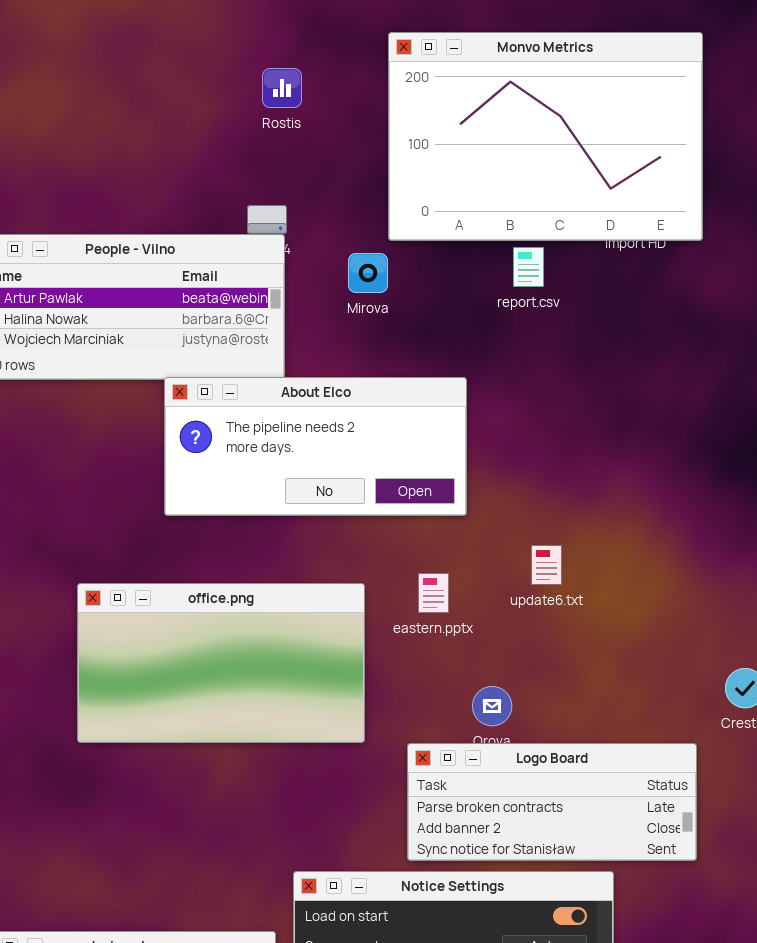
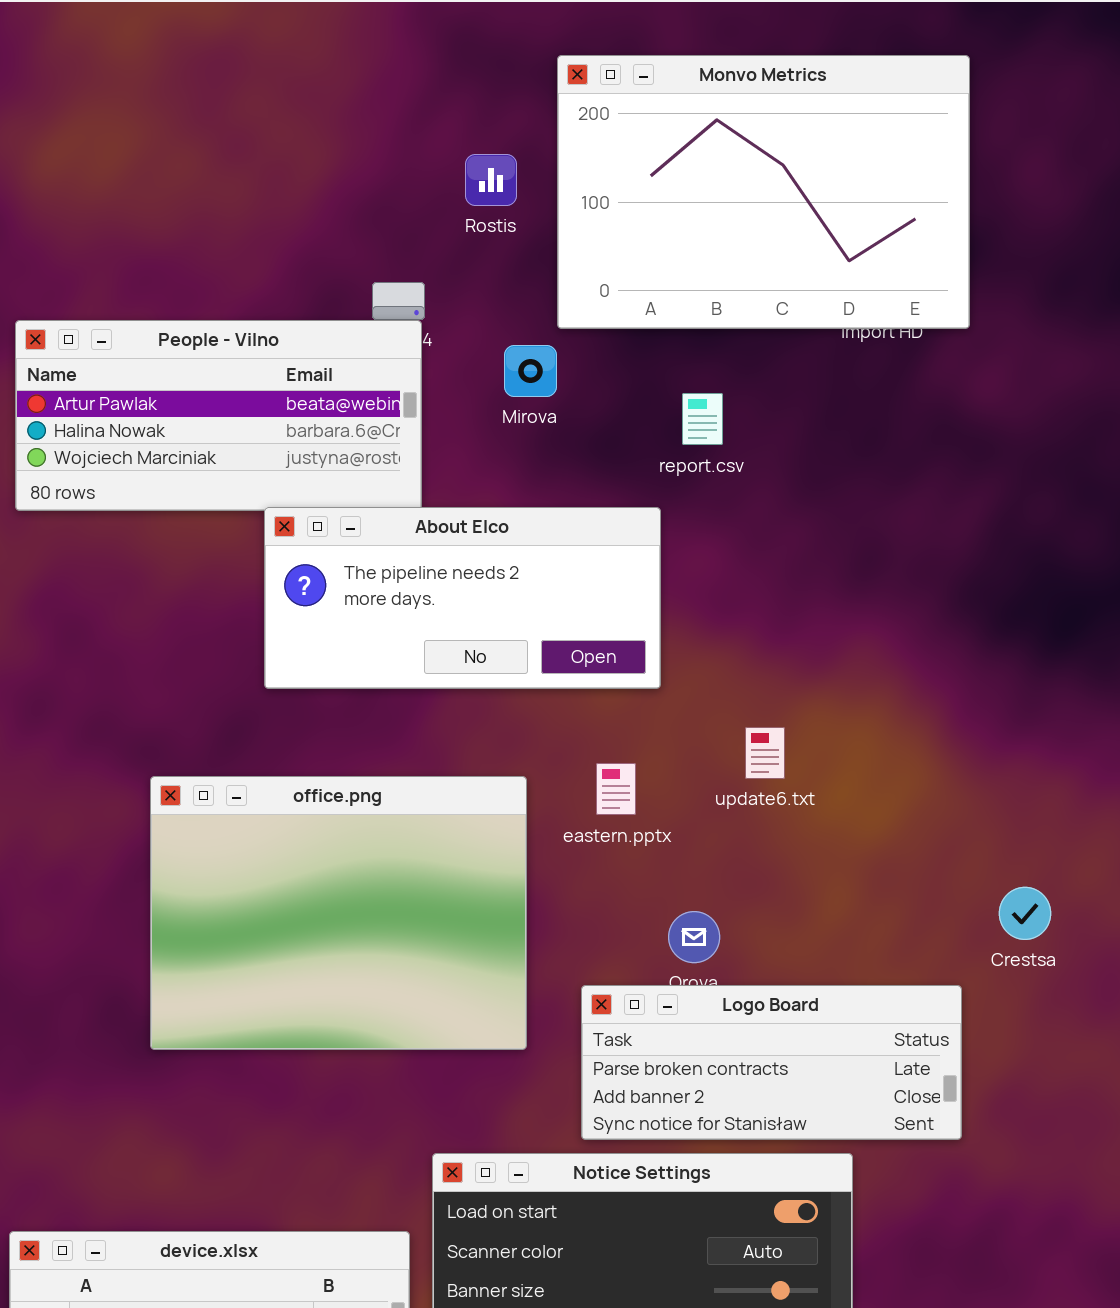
Rostis: [262,68,302,108] -> [465,154,517,206], moved
report.csv: [513,247,544,287] -> [682,393,723,445], moved
office.png: [77,583,365,743] -> [150,776,527,1050], resized

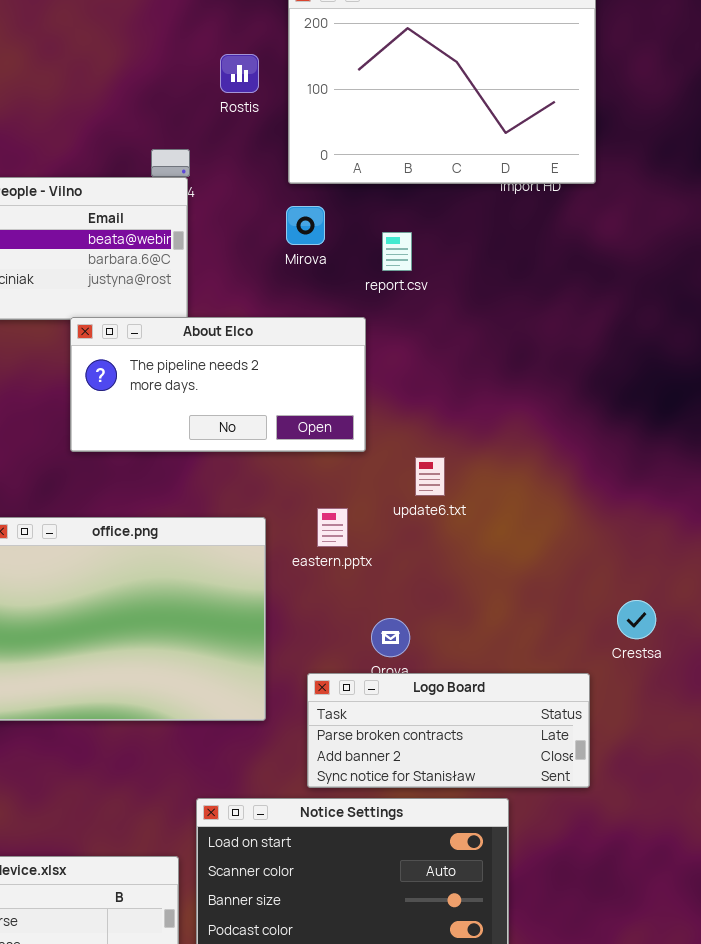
Mirova: [504,345,557,397] -> [286,206,325,245], moved
update6.txt: [745,727,785,779] -> [415,457,445,496], moved

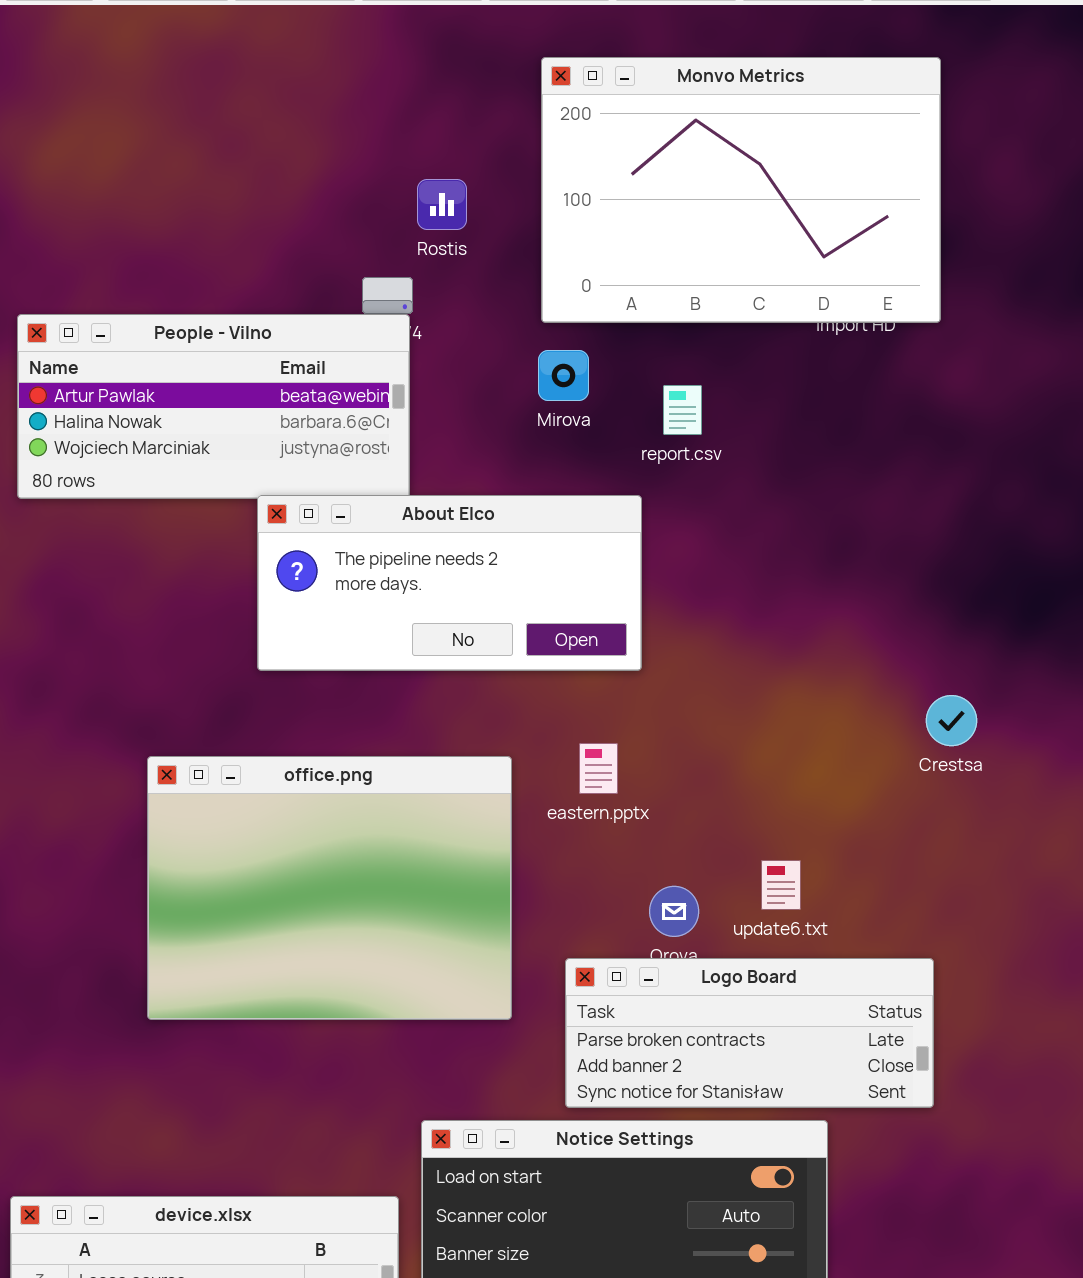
Rostis: [220,54,259,93] -> [417,179,467,230], moved
update6.txt: [415,457,445,496] -> [761,860,801,910], moved
Crestsa: [617,600,656,639] -> [926,695,977,746], moved

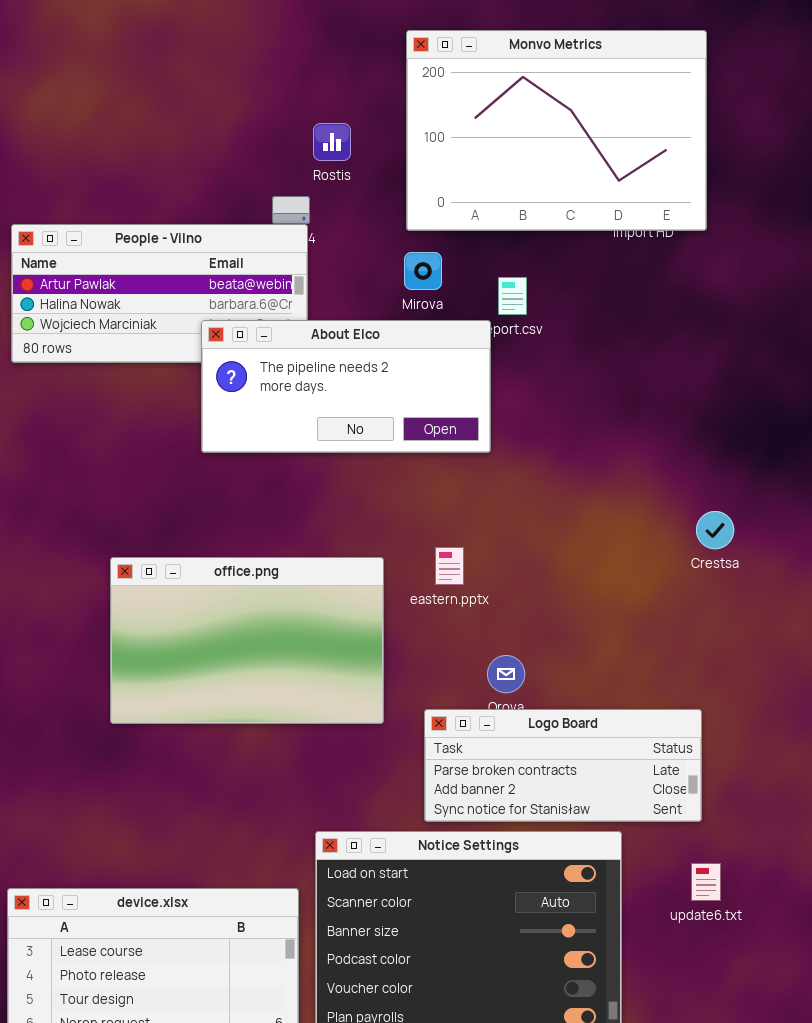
About Elco: [257,495,642,671] -> [201,320,491,453], moved
office.png: [147,756,512,1020] -> [110,557,384,724], resized
update6.txt: [761,860,801,910] -> [691,863,721,901], moved

